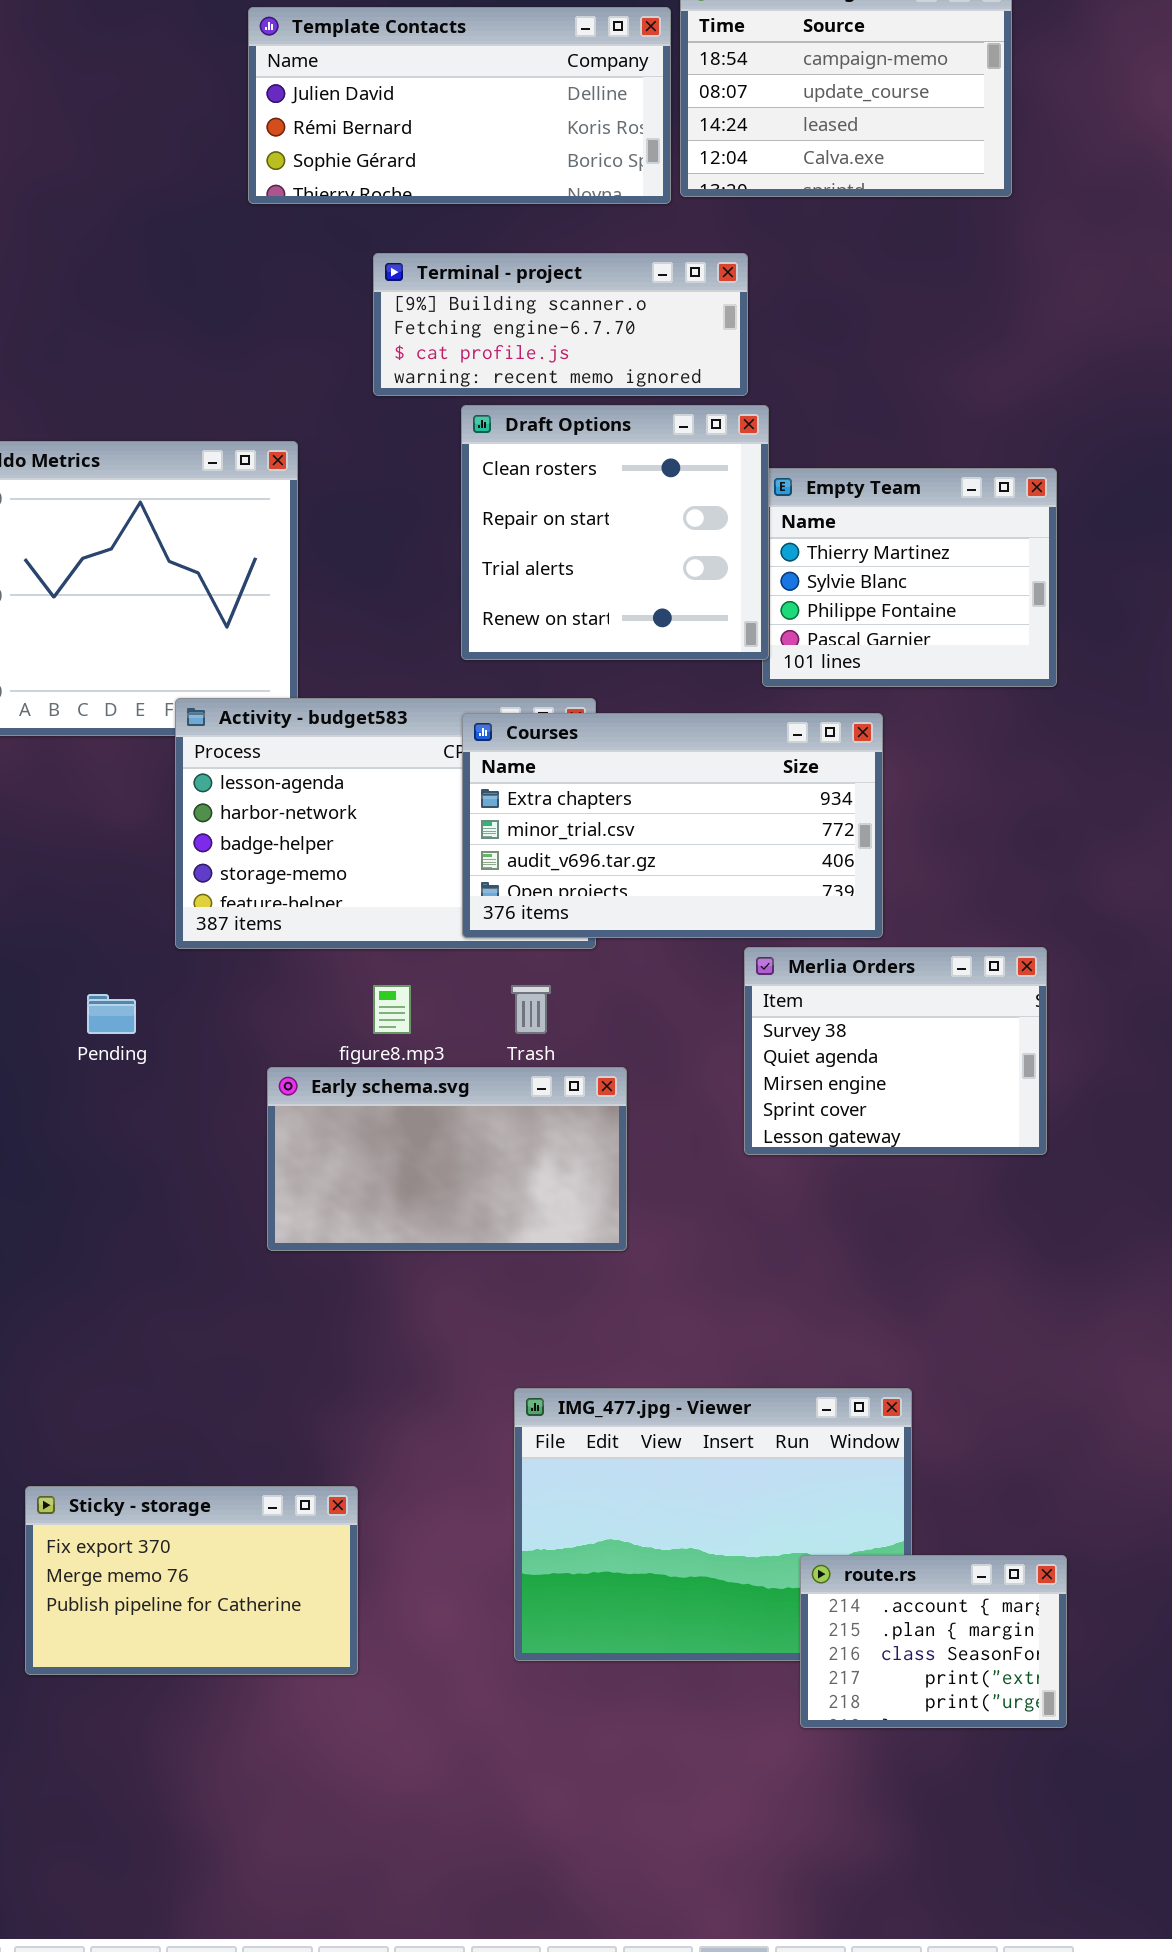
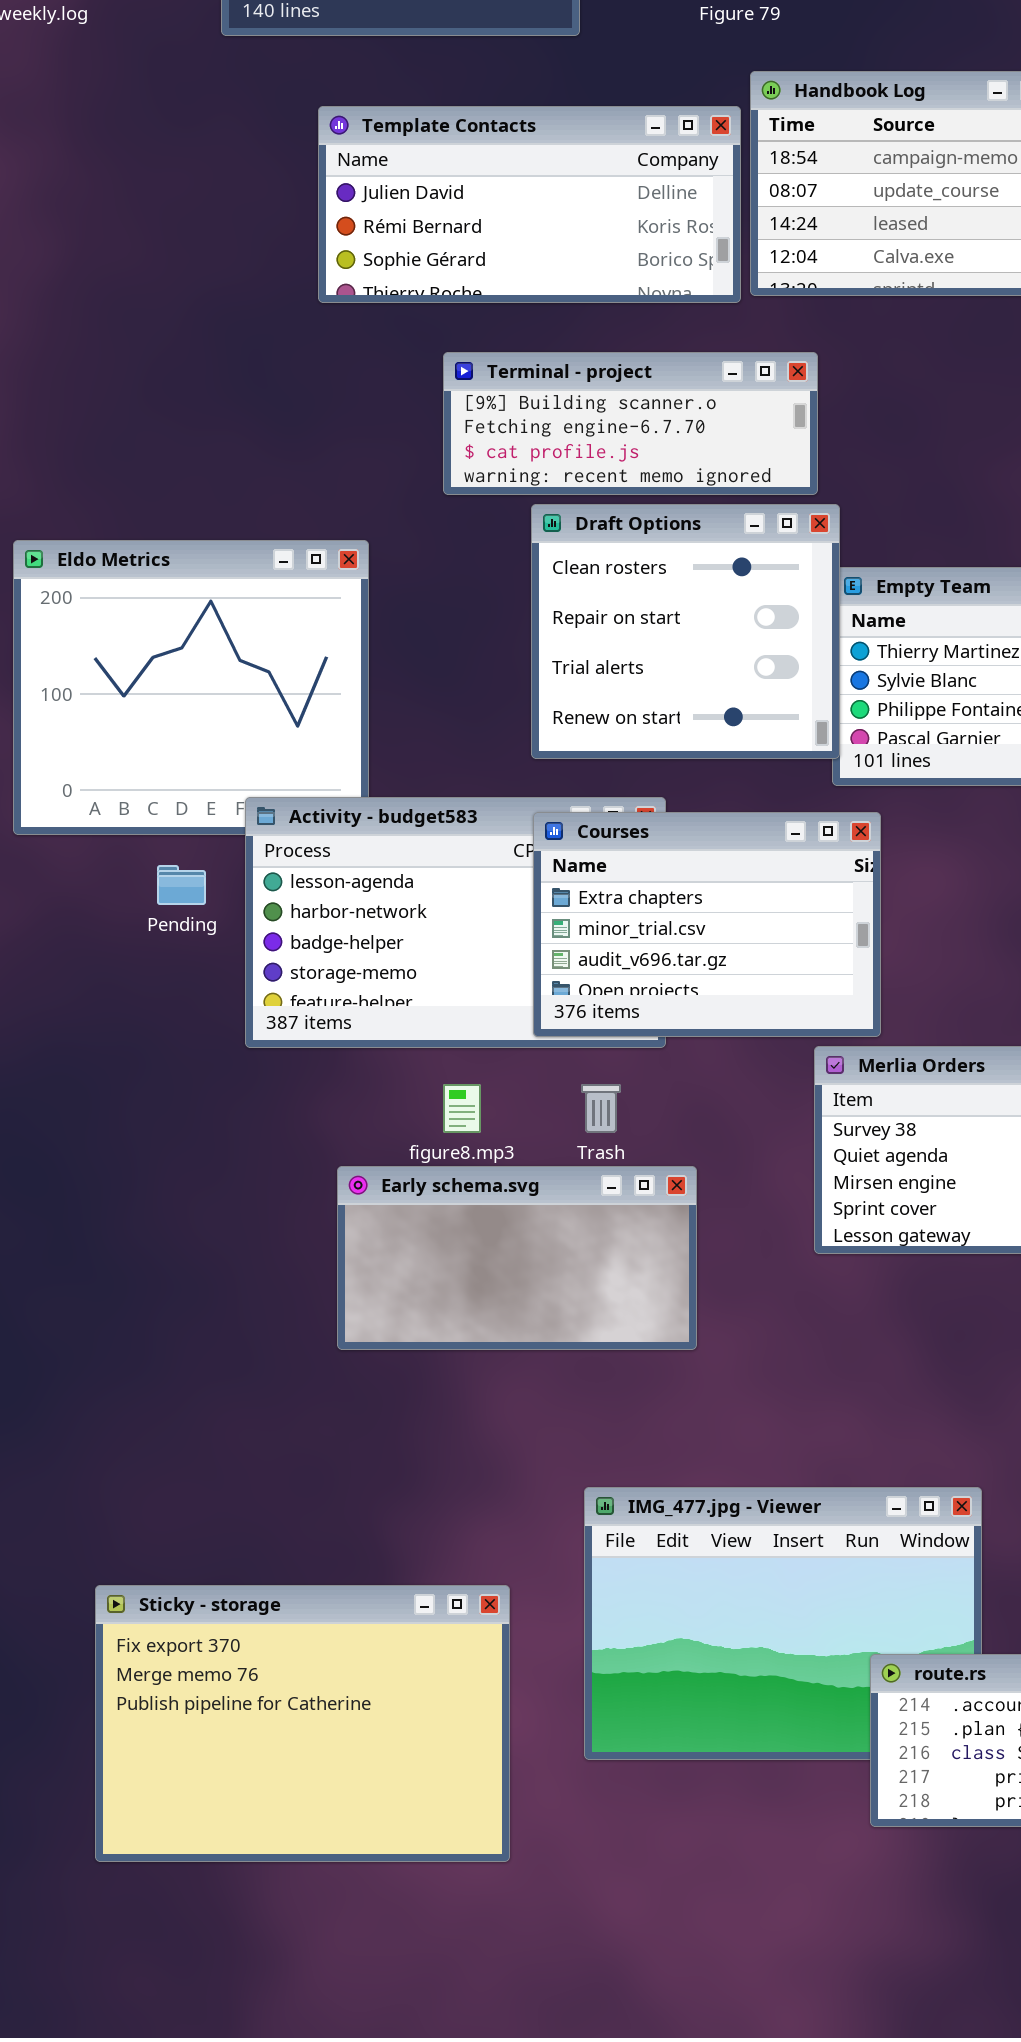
Courses: [462,713,883,938] -> [533,812,881,1037], resized
Pending: [87,994,136,1034] -> [157,865,206,905], moved
Sticky - storage: [25,1486,358,1675] -> [95,1585,510,1862], resized

